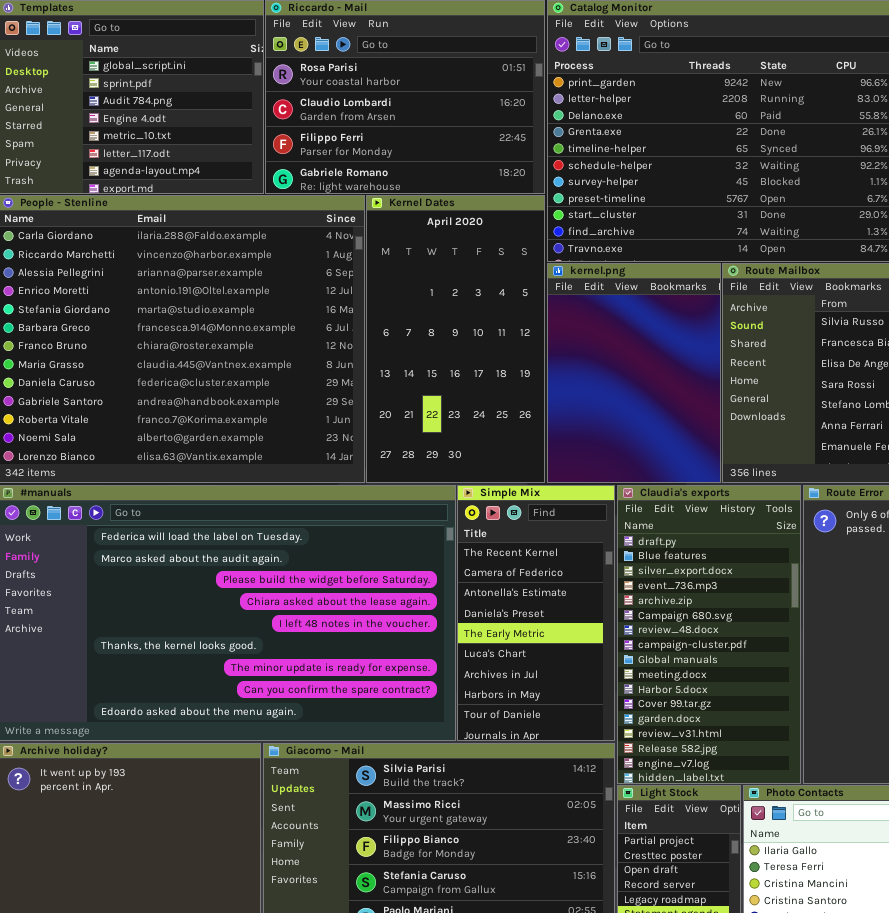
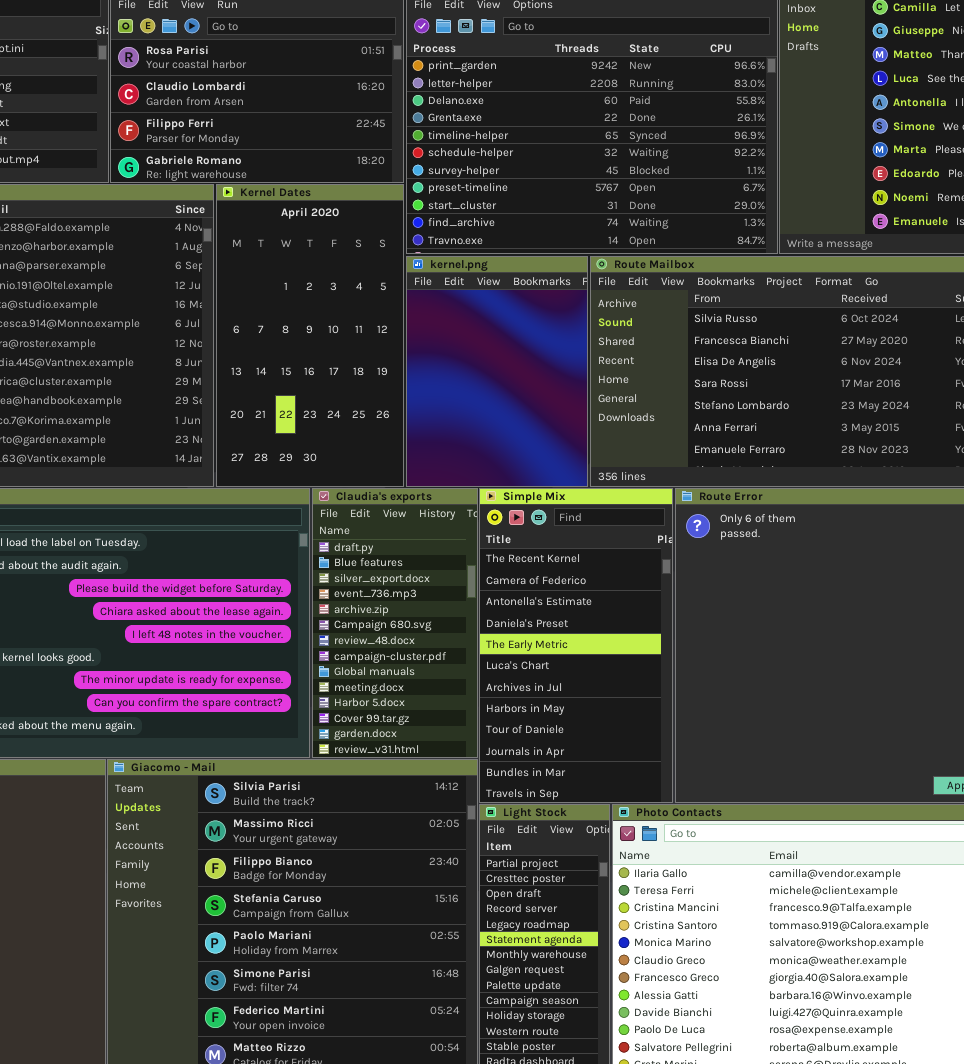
Simple Mix: [457,485,615,741] -> [479,488,673,803], moved, resized
Claudia's exports: [617,485,801,784] -> [312,488,478,758], moved, resized

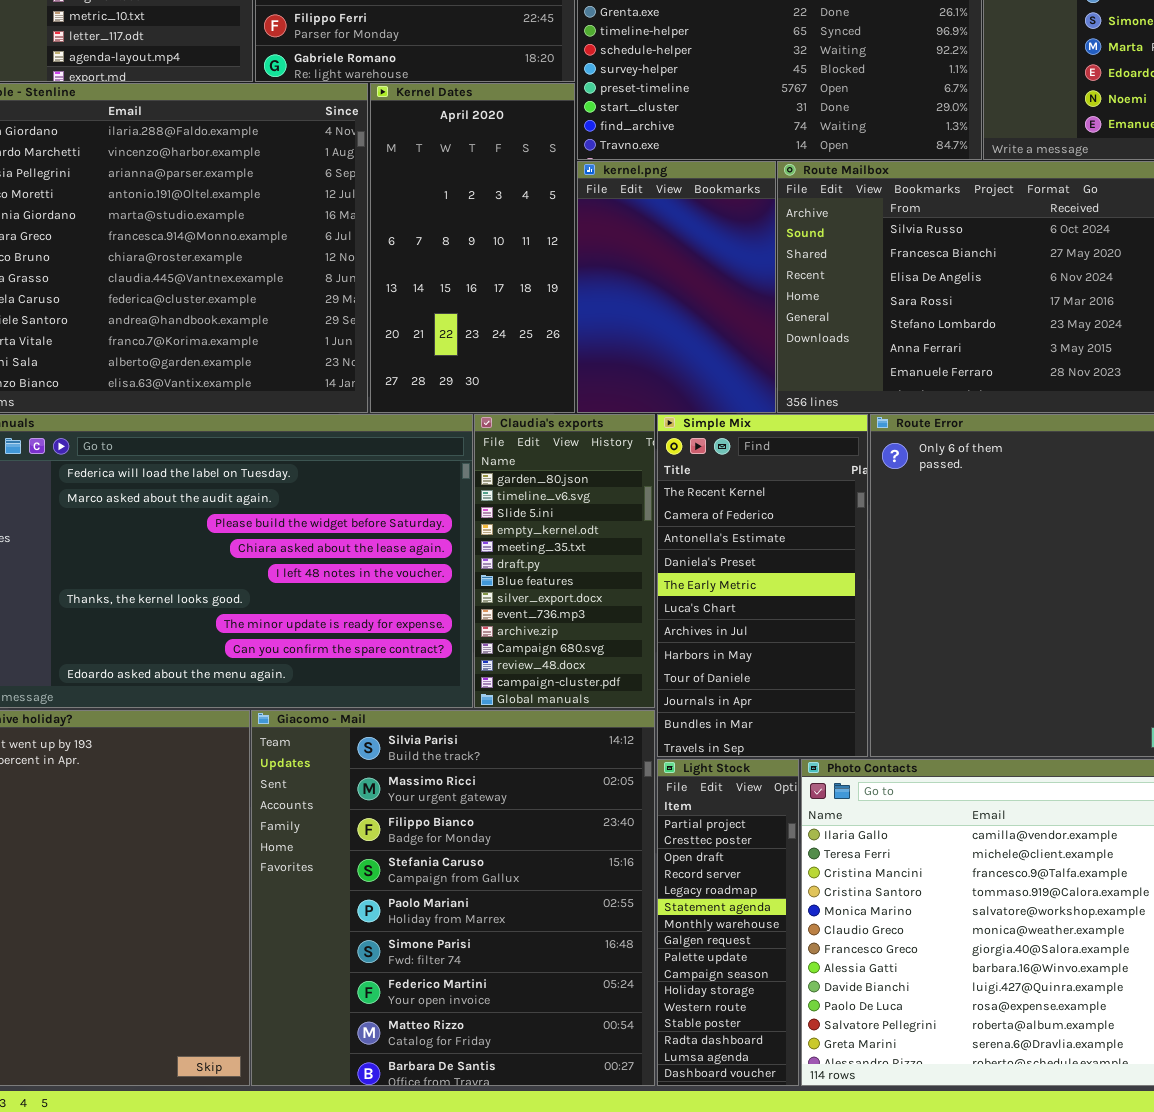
Claudia's exports: [312,488,478,758] -> [474,414,655,708], scrolled up 5 rows

